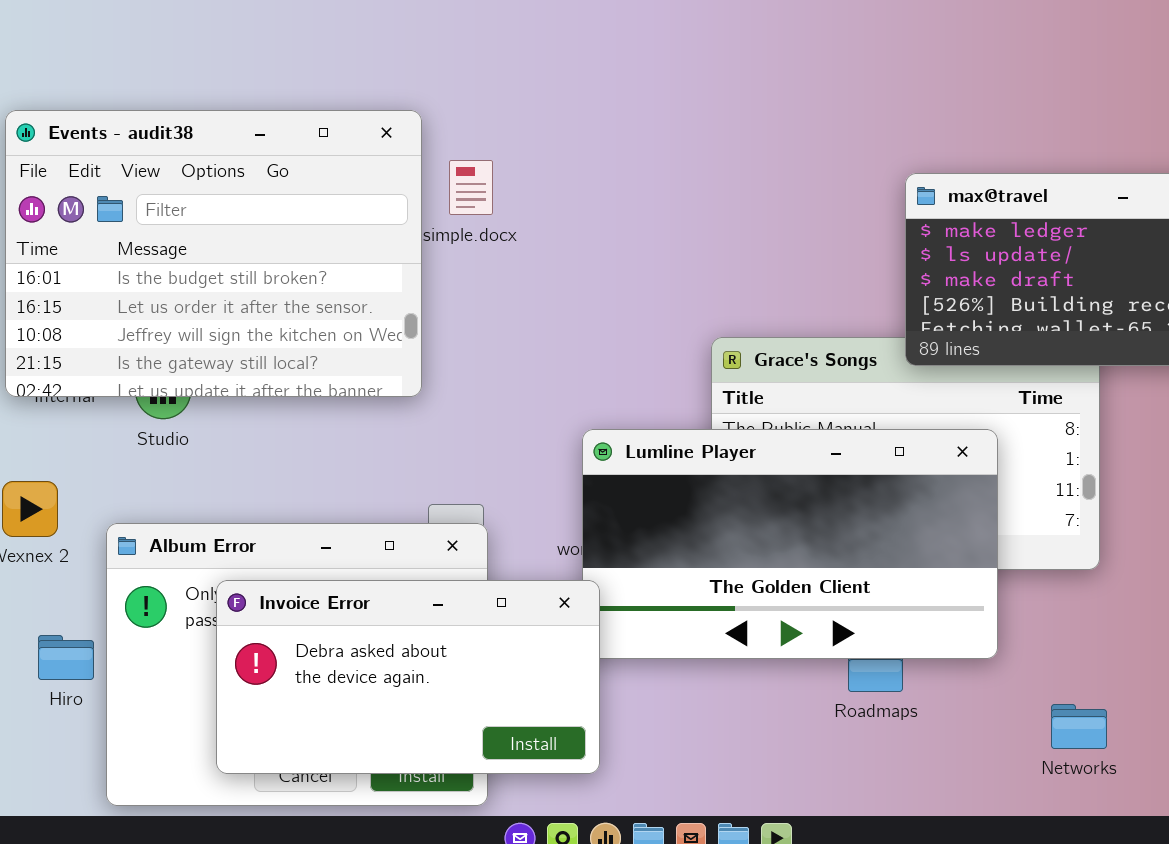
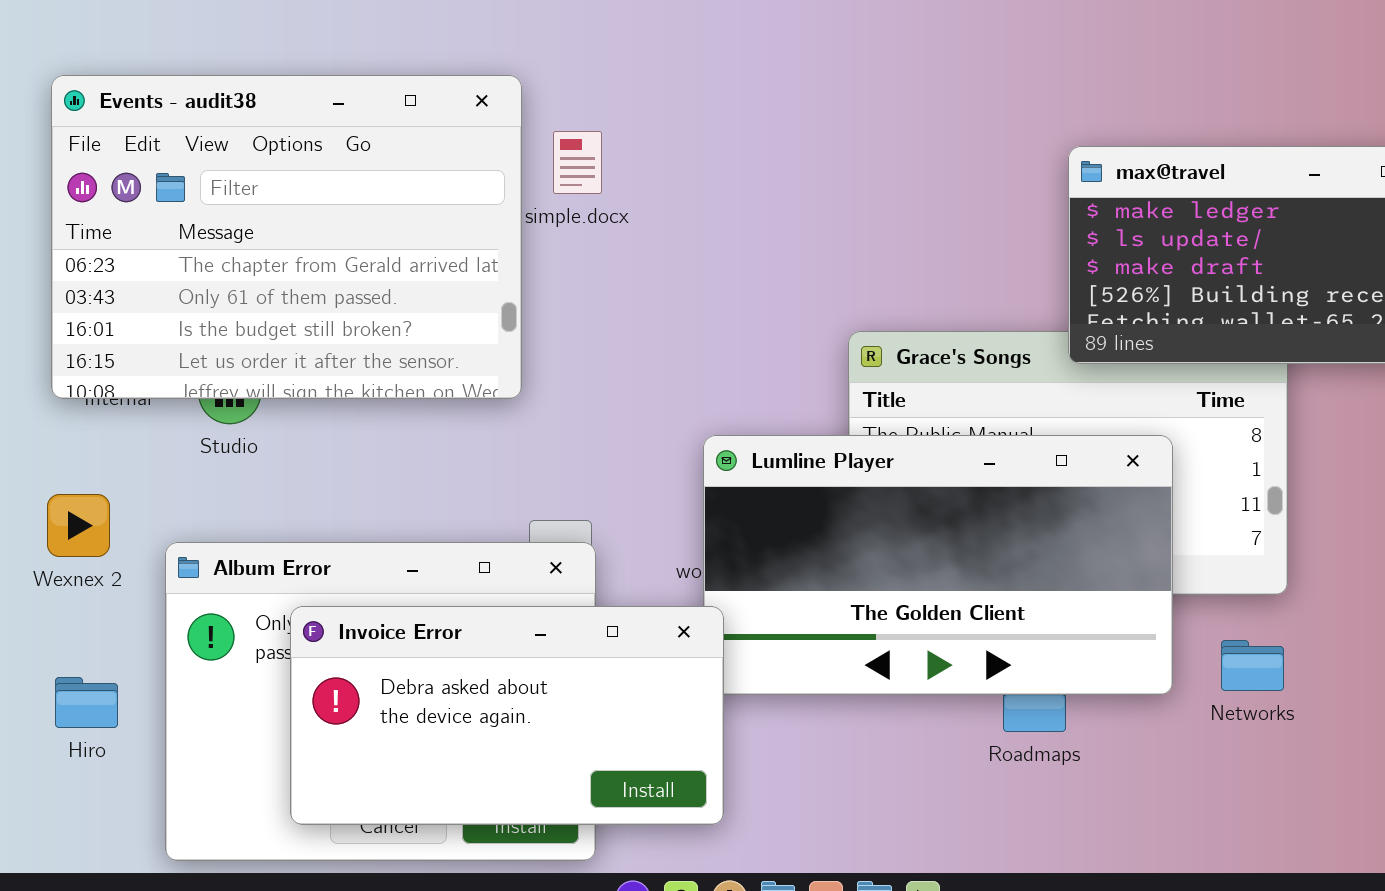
Events - audit38: [5,110,422,397] -> [51,75,522,399], scrolled up 2 rows
Hiro: [38,635,94,680] -> [55,677,118,728], moved
Networks: [1051,704,1107,749] -> [1221,640,1284,691], moved

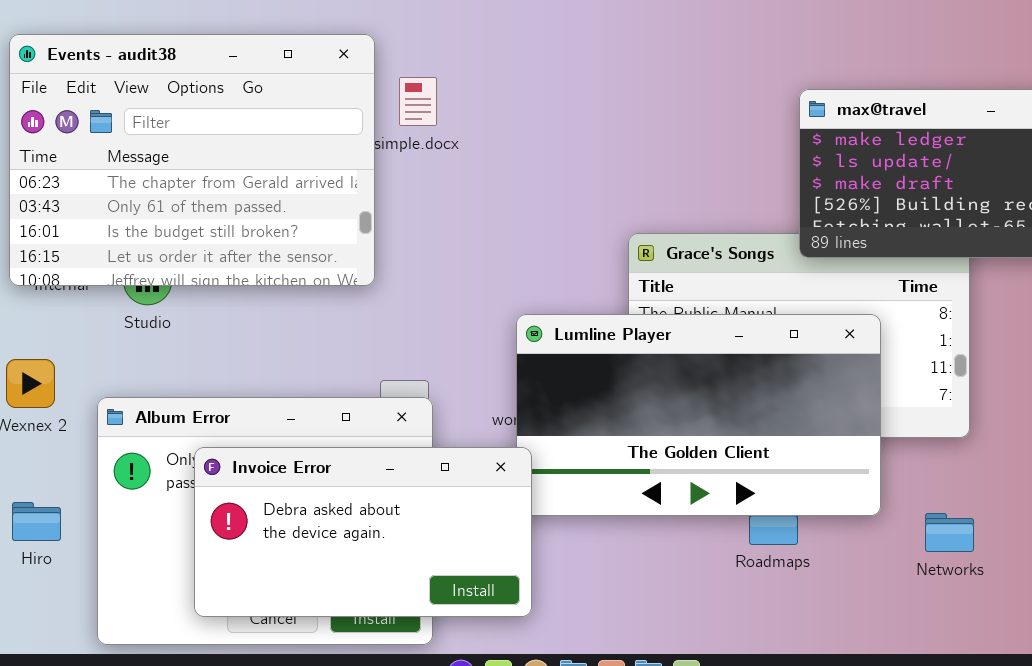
Networks: [1221,640,1284,691] -> [925,513,974,552], moved

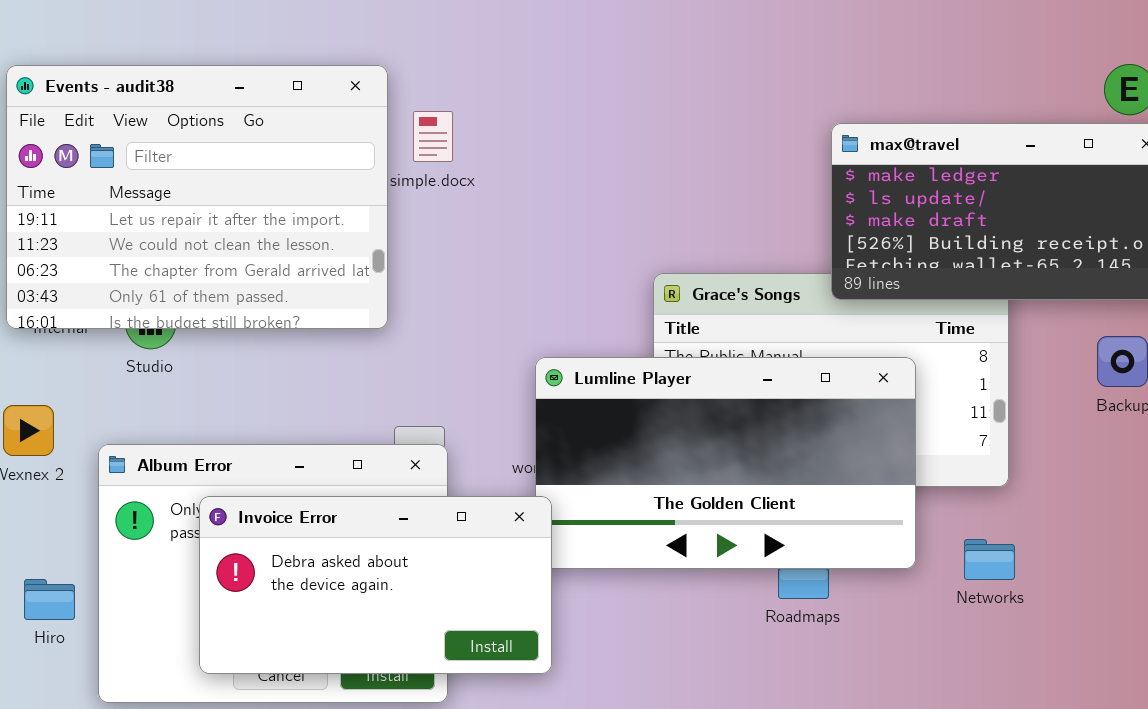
Events - audit38: [9,34,375,286] -> [6,65,388,329], scrolled up 2 rows
Hiro: [12,502,61,541] -> [24,579,75,620], moved
Networks: [925,513,974,552] -> [964,539,1015,580], moved

